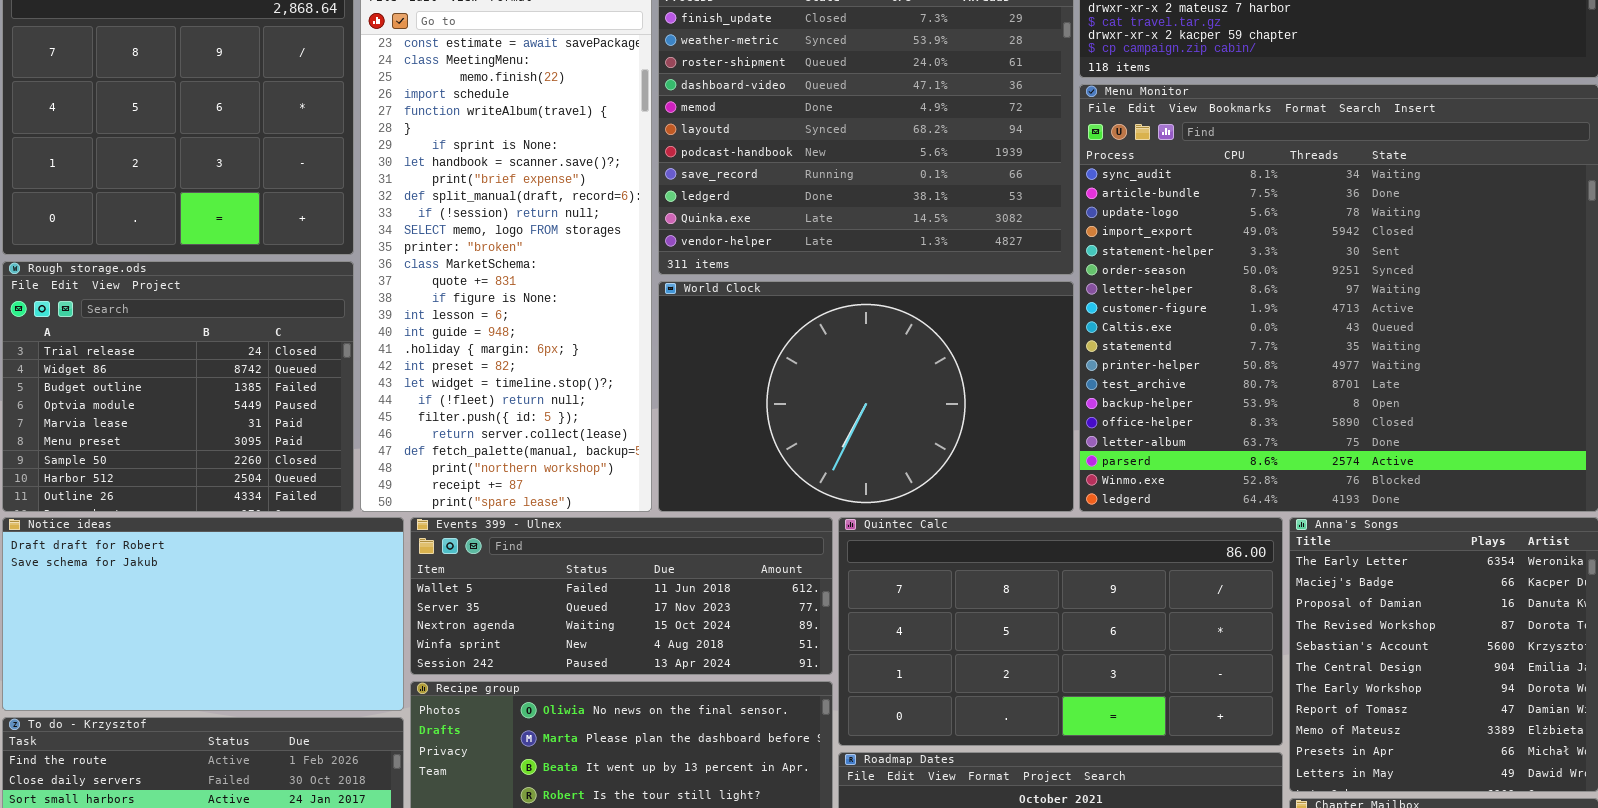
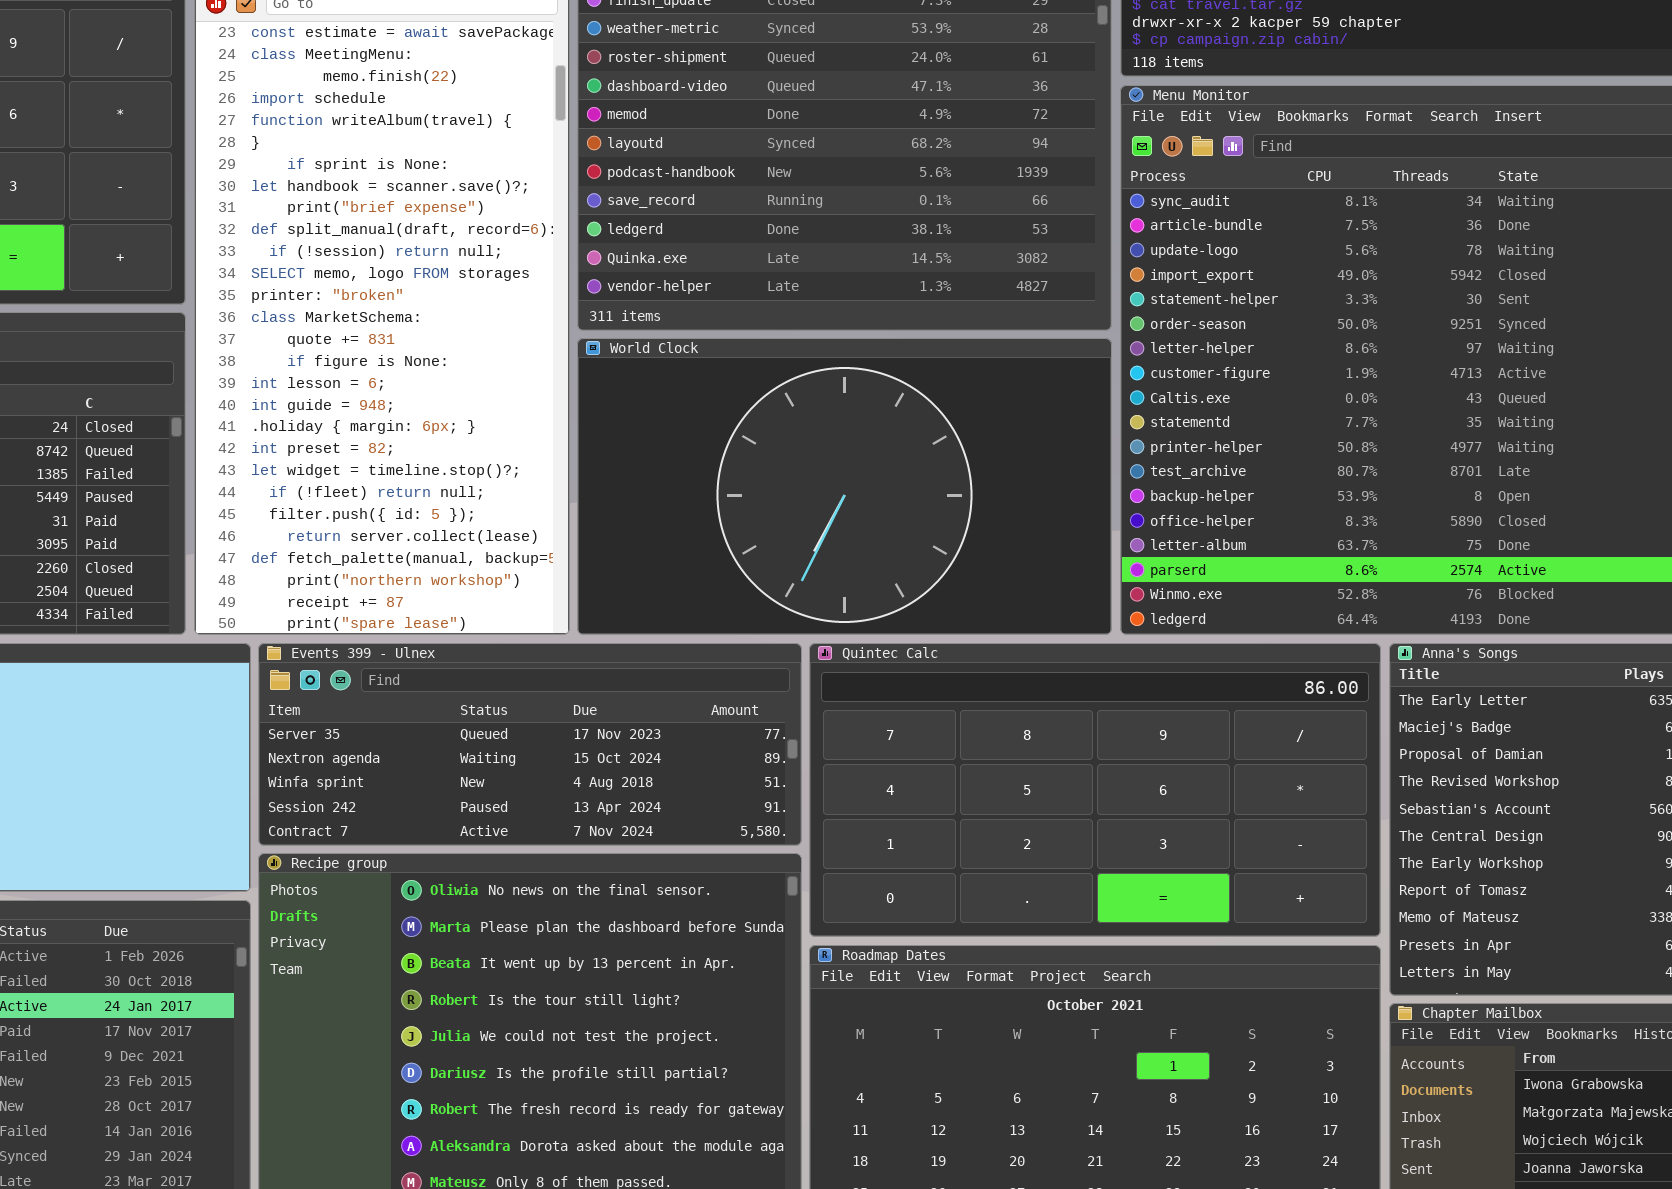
Events 399 - Ulnex: [410,517,833,675] -> [258,643,802,846], scrolled down 1 row

